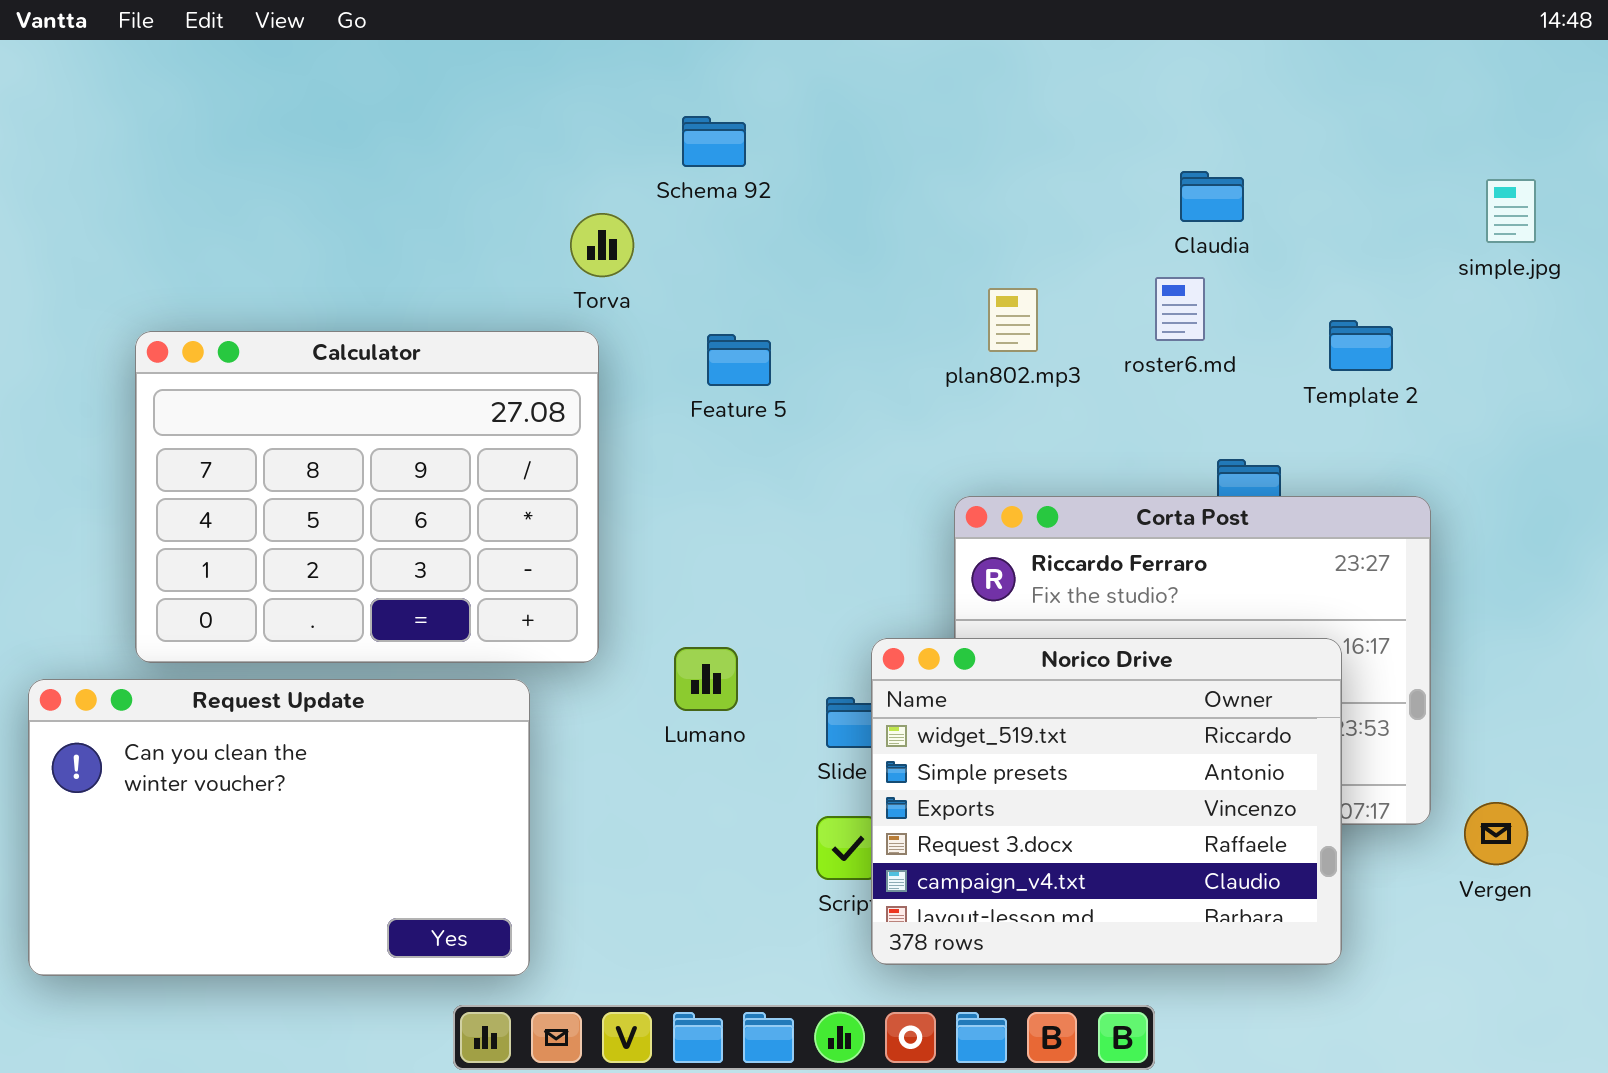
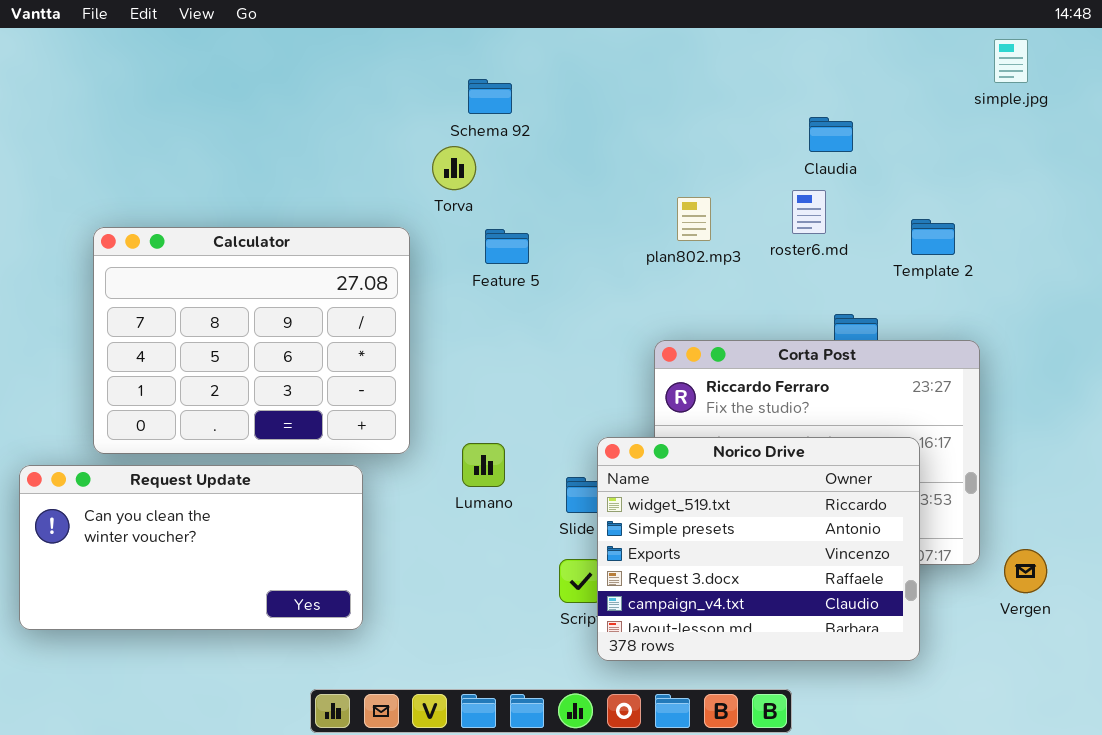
simple.jpg: [1486,179,1536,243] -> [994,39,1028,83], moved
Torva: [570,213,634,277] -> [432,146,476,190], moved
Request Update: [28,679,530,976] -> [19,465,363,630], resized

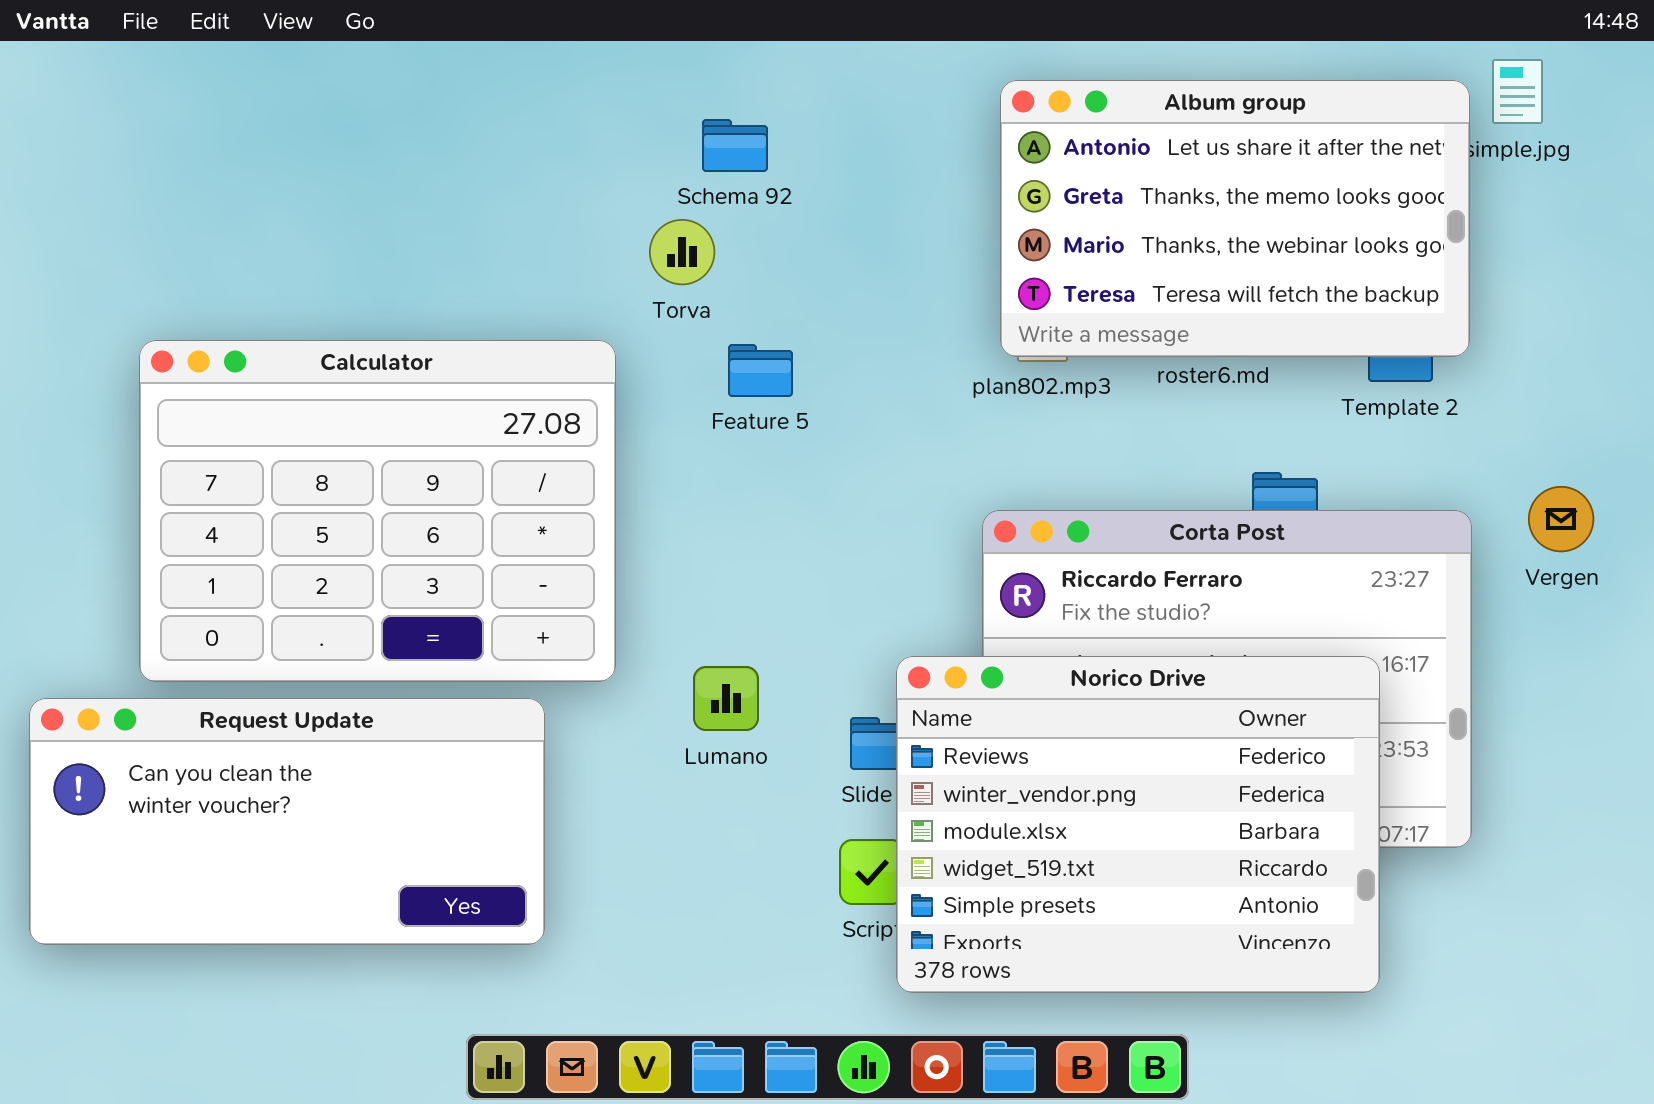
Album group: none -> [1000,80,1470,357], opened
Norico Drive: [597,437,920,661] -> [896,656,1380,993], scrolled up 3 rows
Vergen: [1004,549,1047,593] -> [1528,486,1594,552], moved

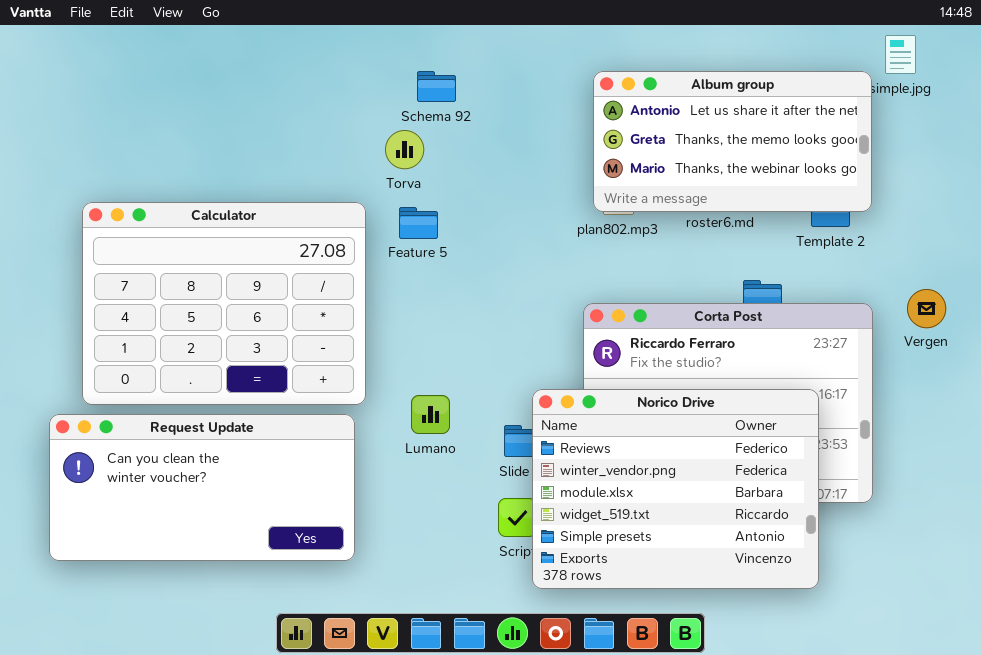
Album group: [1000,80,1470,357] -> [593,71,872,212], resized
Feature 5: [728,344,793,397] -> [399,207,438,239], moved
Request Update: [29,698,545,945] -> [49,414,355,561], moved

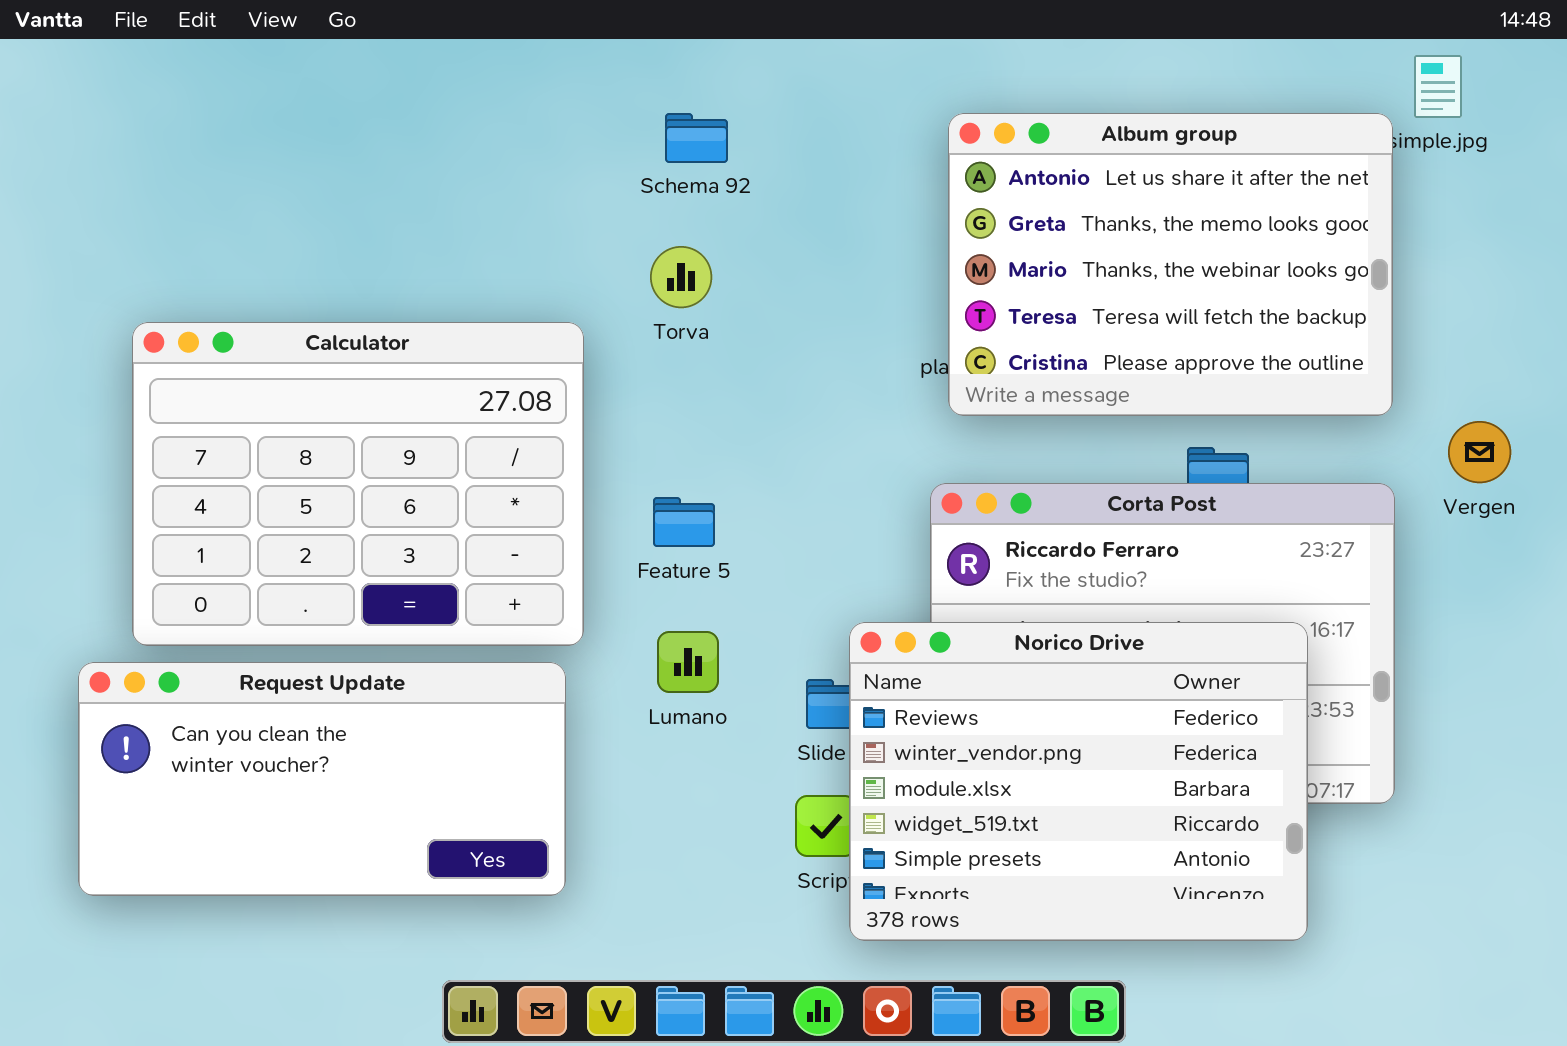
Album group: [593,71,872,212] -> [948,113,1393,416], resized
Torva: [385,130,424,169] -> [650,246,712,308], moved
Feature 5: [399,207,438,239] -> [653,497,715,547], moved
Vergen: [907,289,946,328] -> [1448,421,1511,483], moved

